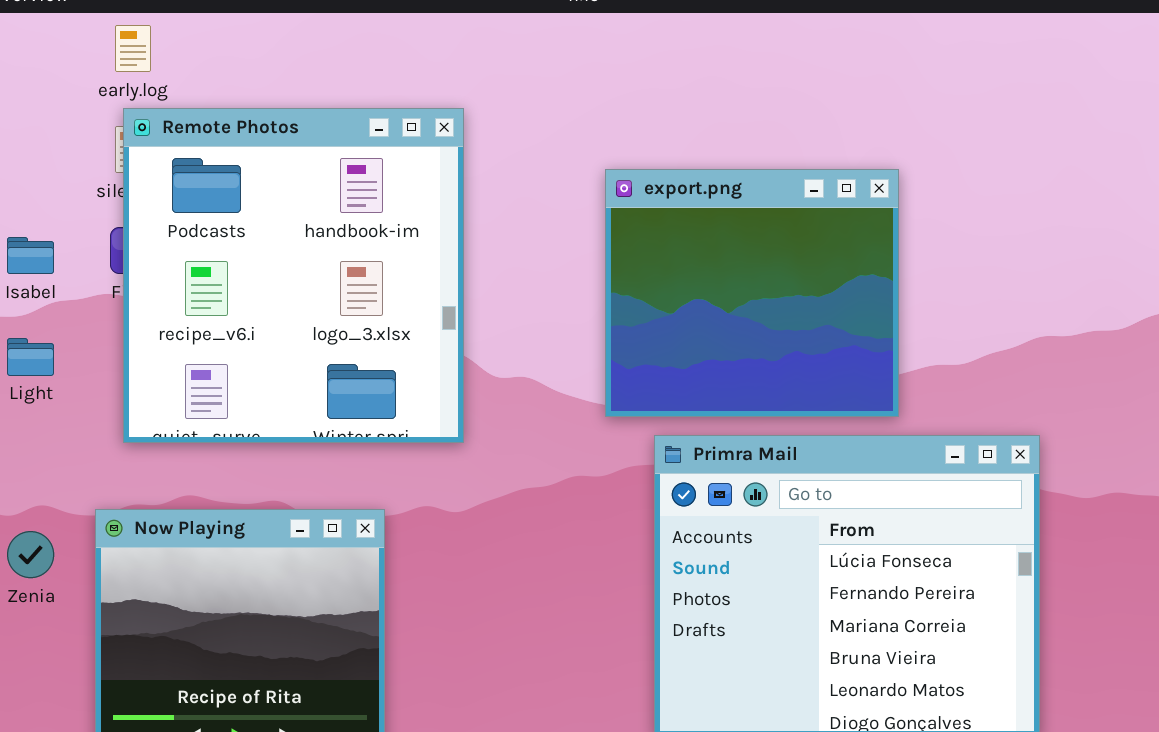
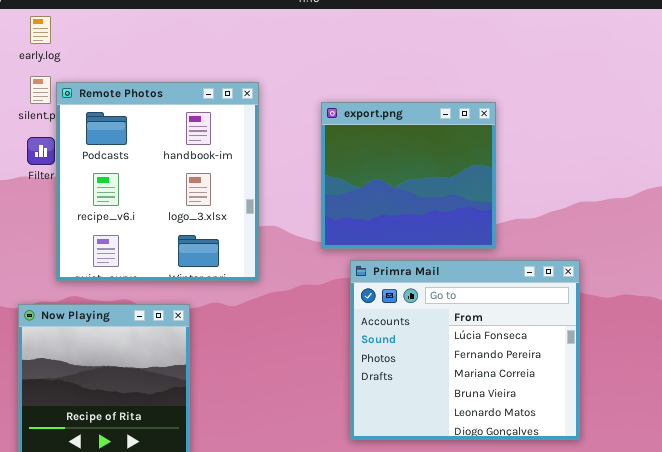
Remote Photos: [123,108,464,443] -> [56,82,259,281], moved

